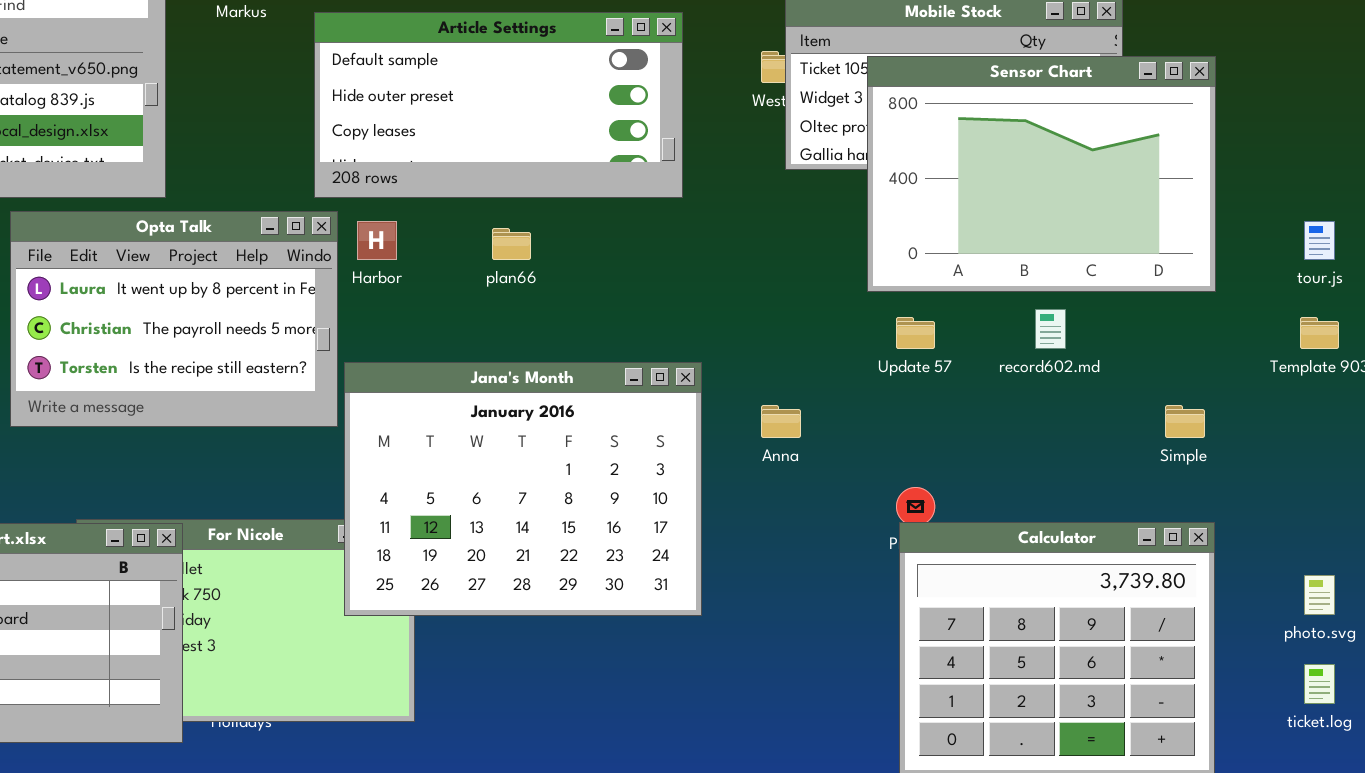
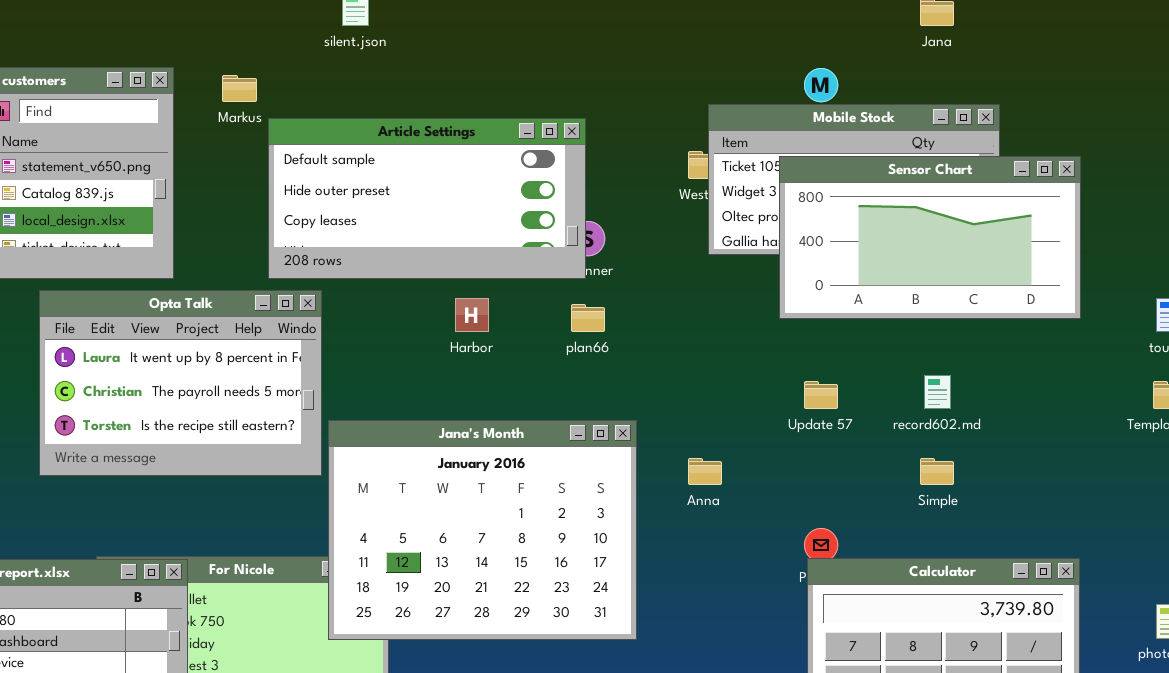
Article Settings: [314,12,683,198] -> [268,118,586,279], moved
Sensor Chart: [867,56,1216,292] -> [779,156,1081,319], resized
Harbor: [357,221,397,260] -> [455,298,489,332], moved
plan66: [492,228,531,260] -> [571,304,605,332], moved
Simple: [1165,405,1205,438] -> [920,458,954,485], moved

